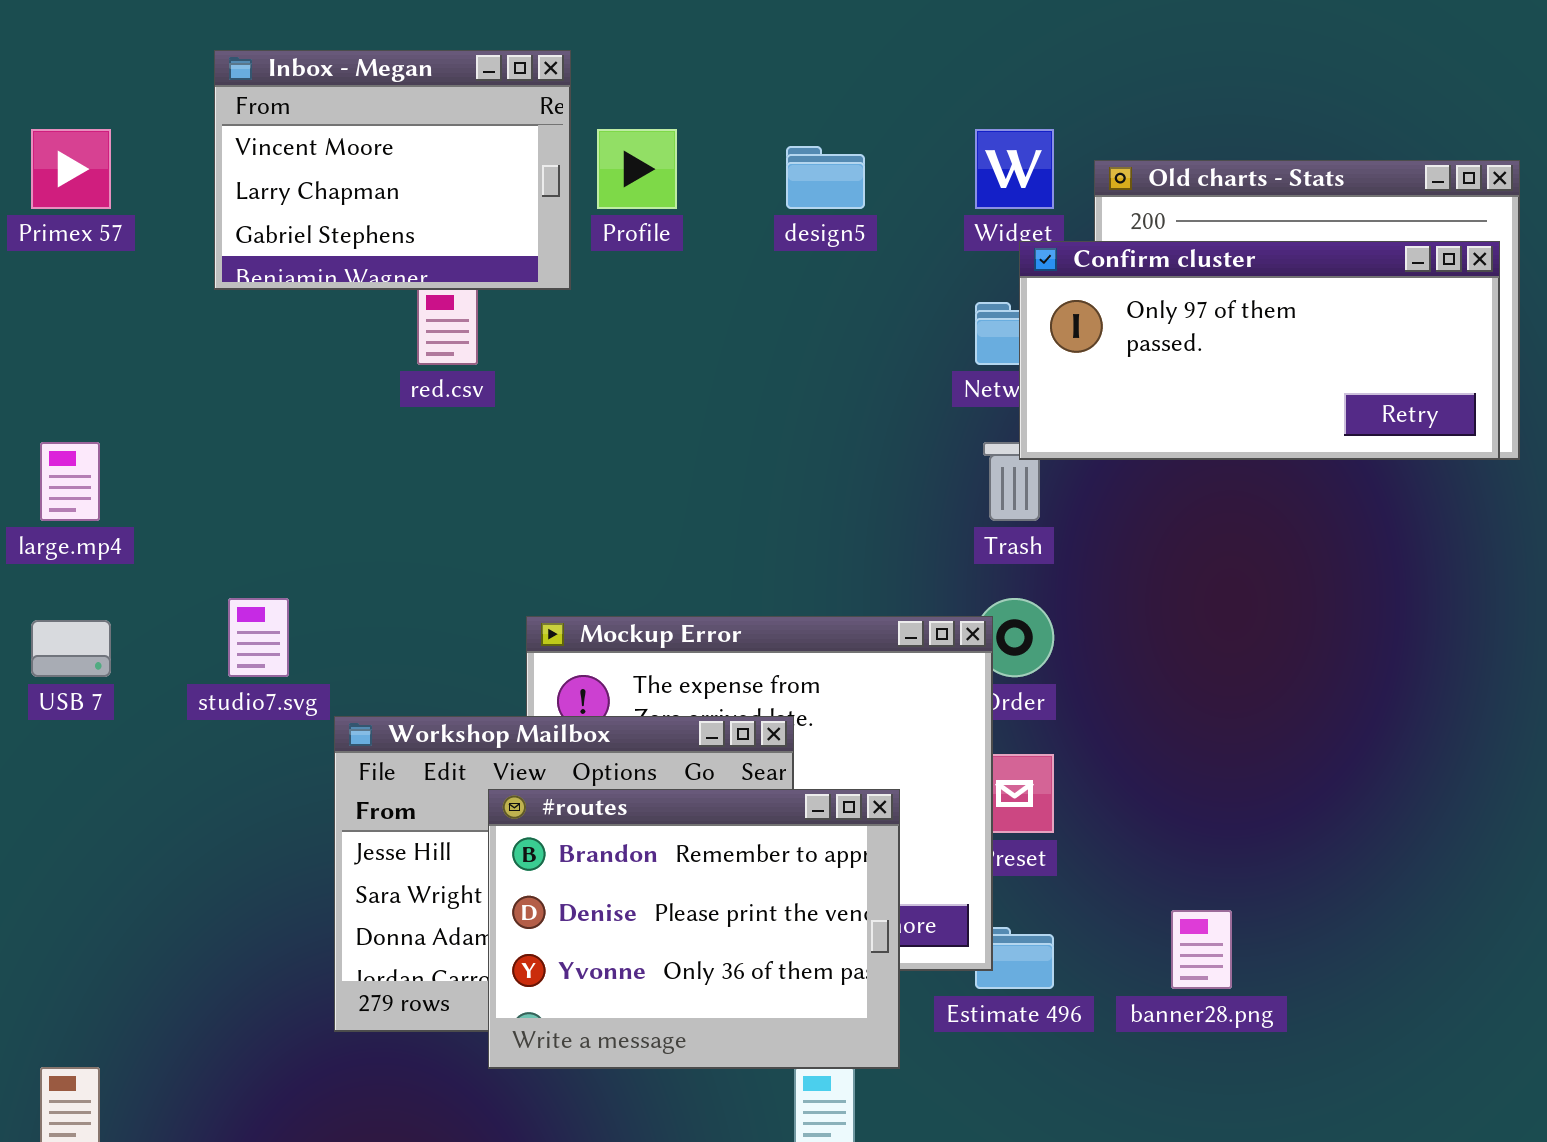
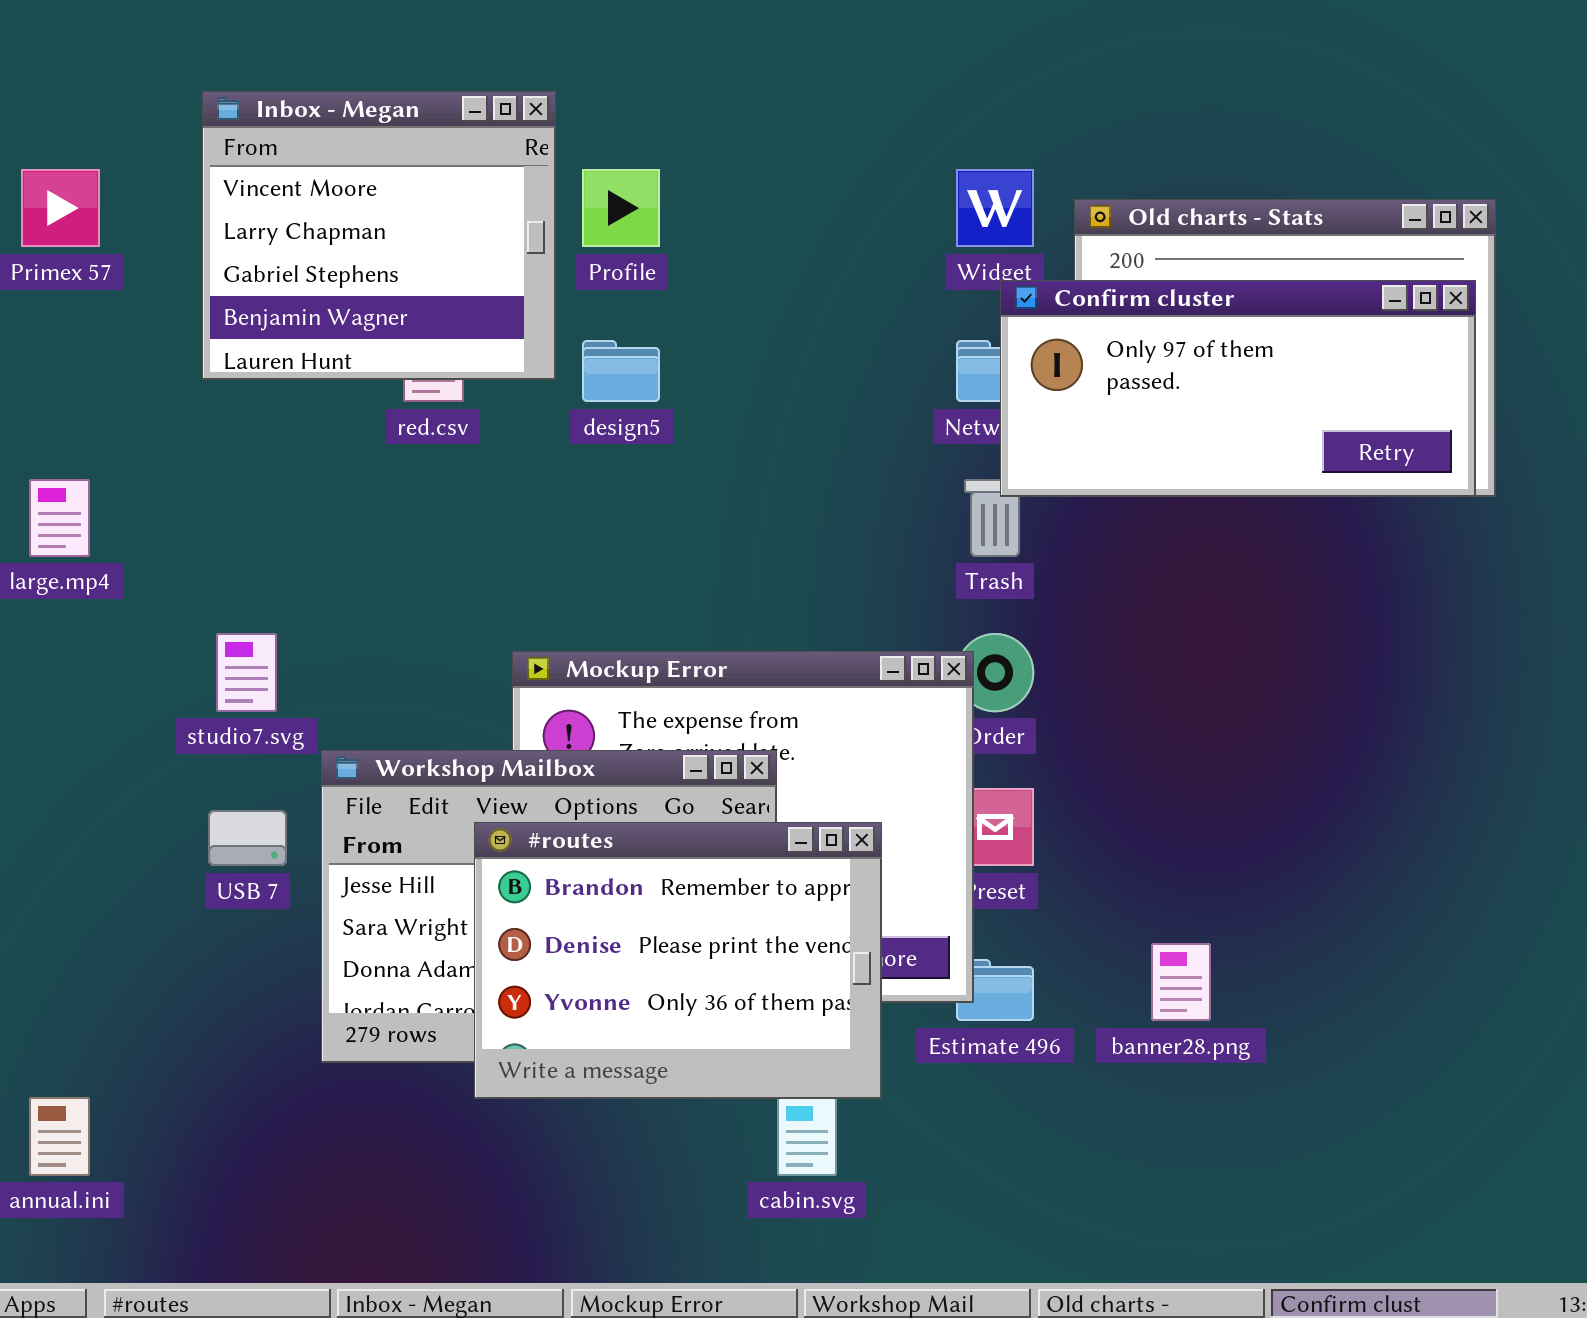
Inbox - Megan: [214,50,571,290] -> [202,91,556,380], resized
design5: [786,146,865,209] -> [582,340,660,402], moved
USB 7: [31,620,111,677] -> [208,810,287,866], moved

